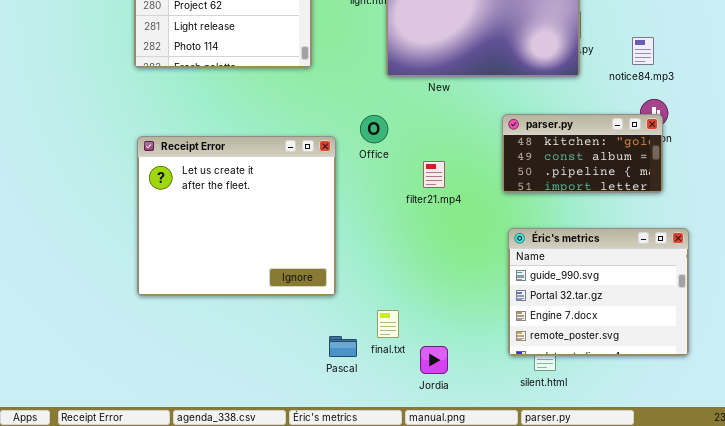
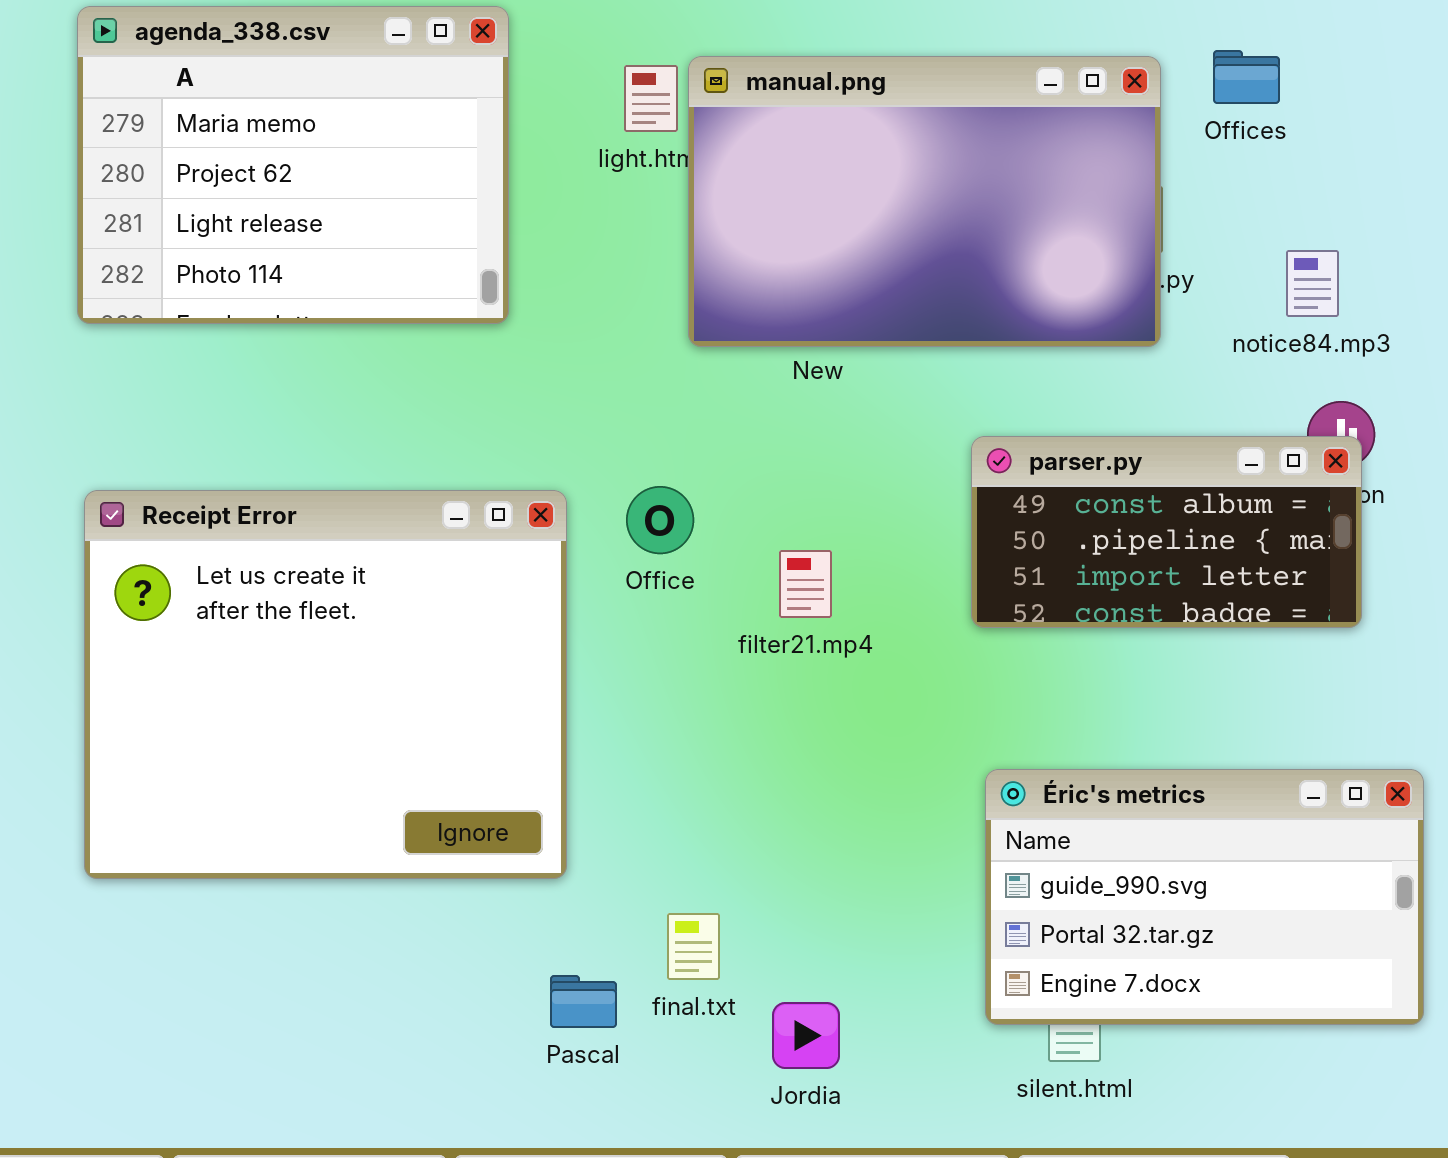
parser.py: [502,114,663,193] -> [971,436,1362,628], scrolled down 1 row
Office: [360,115,388,143] -> [626,486,694,554], moved
Éric's metrics: [508,228,689,356] -> [985,769,1424,1025], resized

